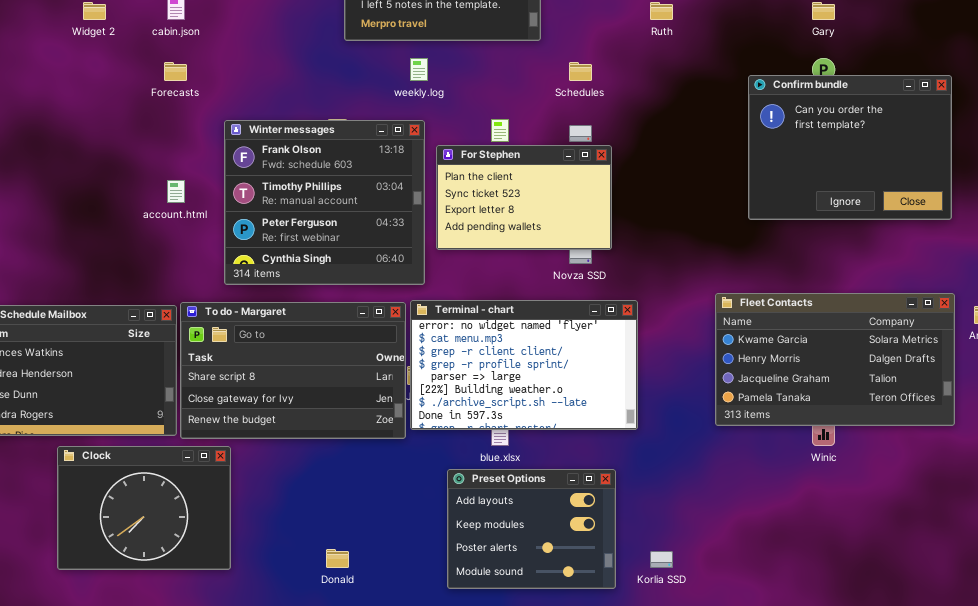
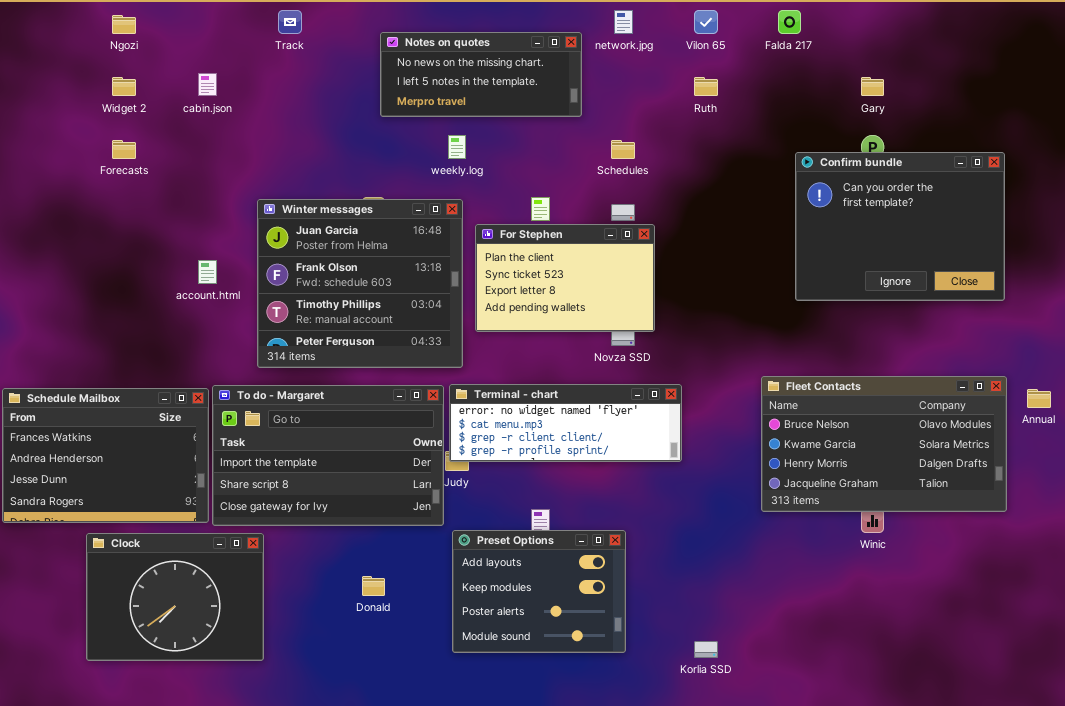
Forecasts: [164,62,187,81] -> [112,140,136,159], moved
Winter messages: [224,120,425,285] -> [257,199,463,368], scrolled up 1 row
Fleet Contacts: [715,293,955,426] -> [761,376,1007,512], scrolled up 1 row
Terminal - chart: [410,300,638,430] -> [449,384,682,462], resized
To do - Margaret: [180,302,406,439] -> [212,385,444,526], scrolled up 1 row
Preset Options: [447,469,616,589] -> [452,530,626,653], moved
Donald: [326,549,349,568] -> [362,576,385,596], moved

